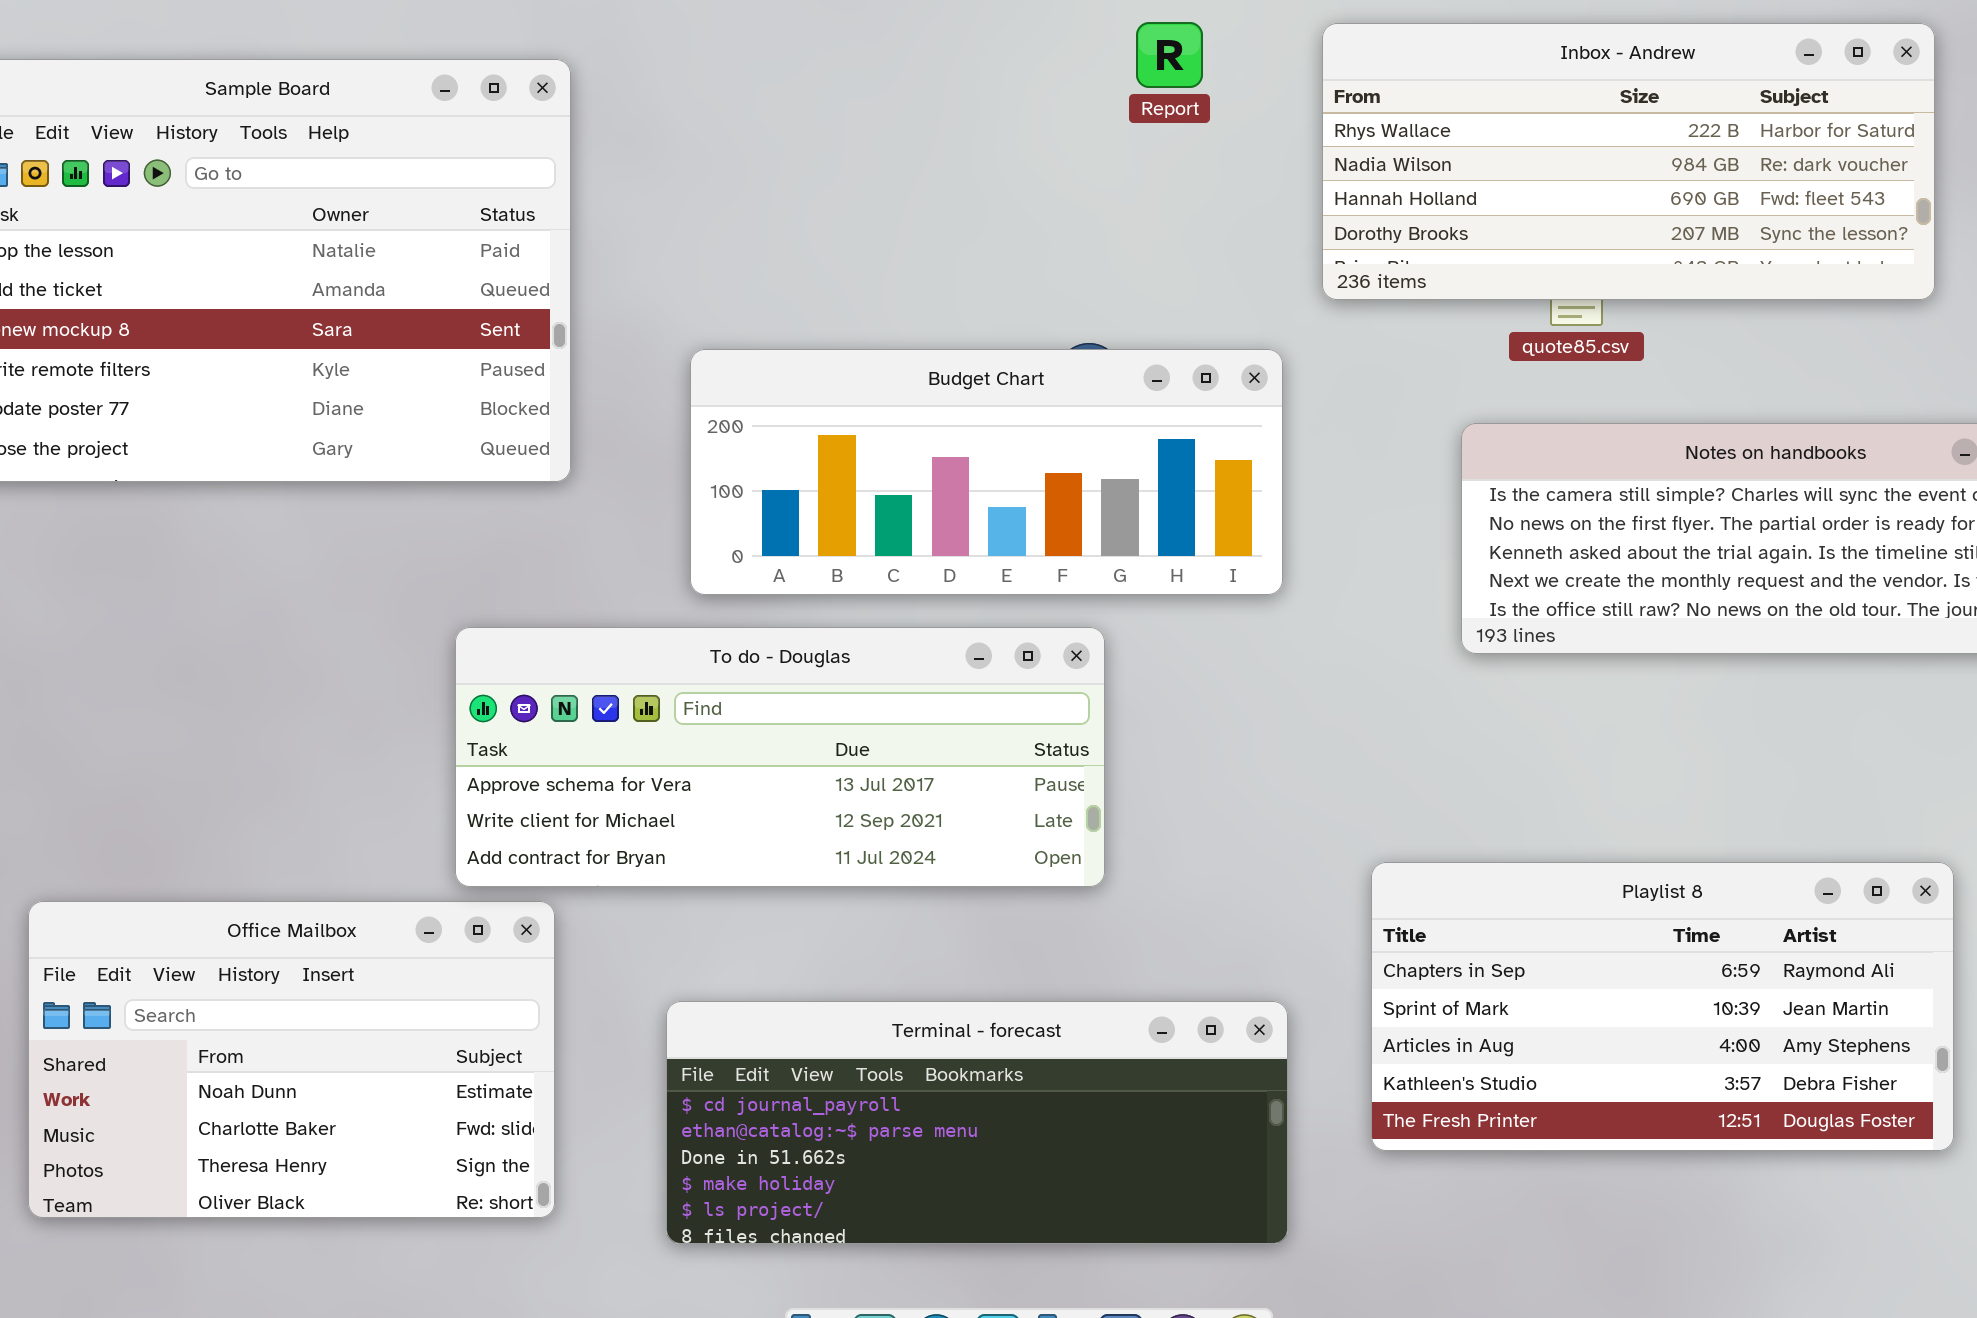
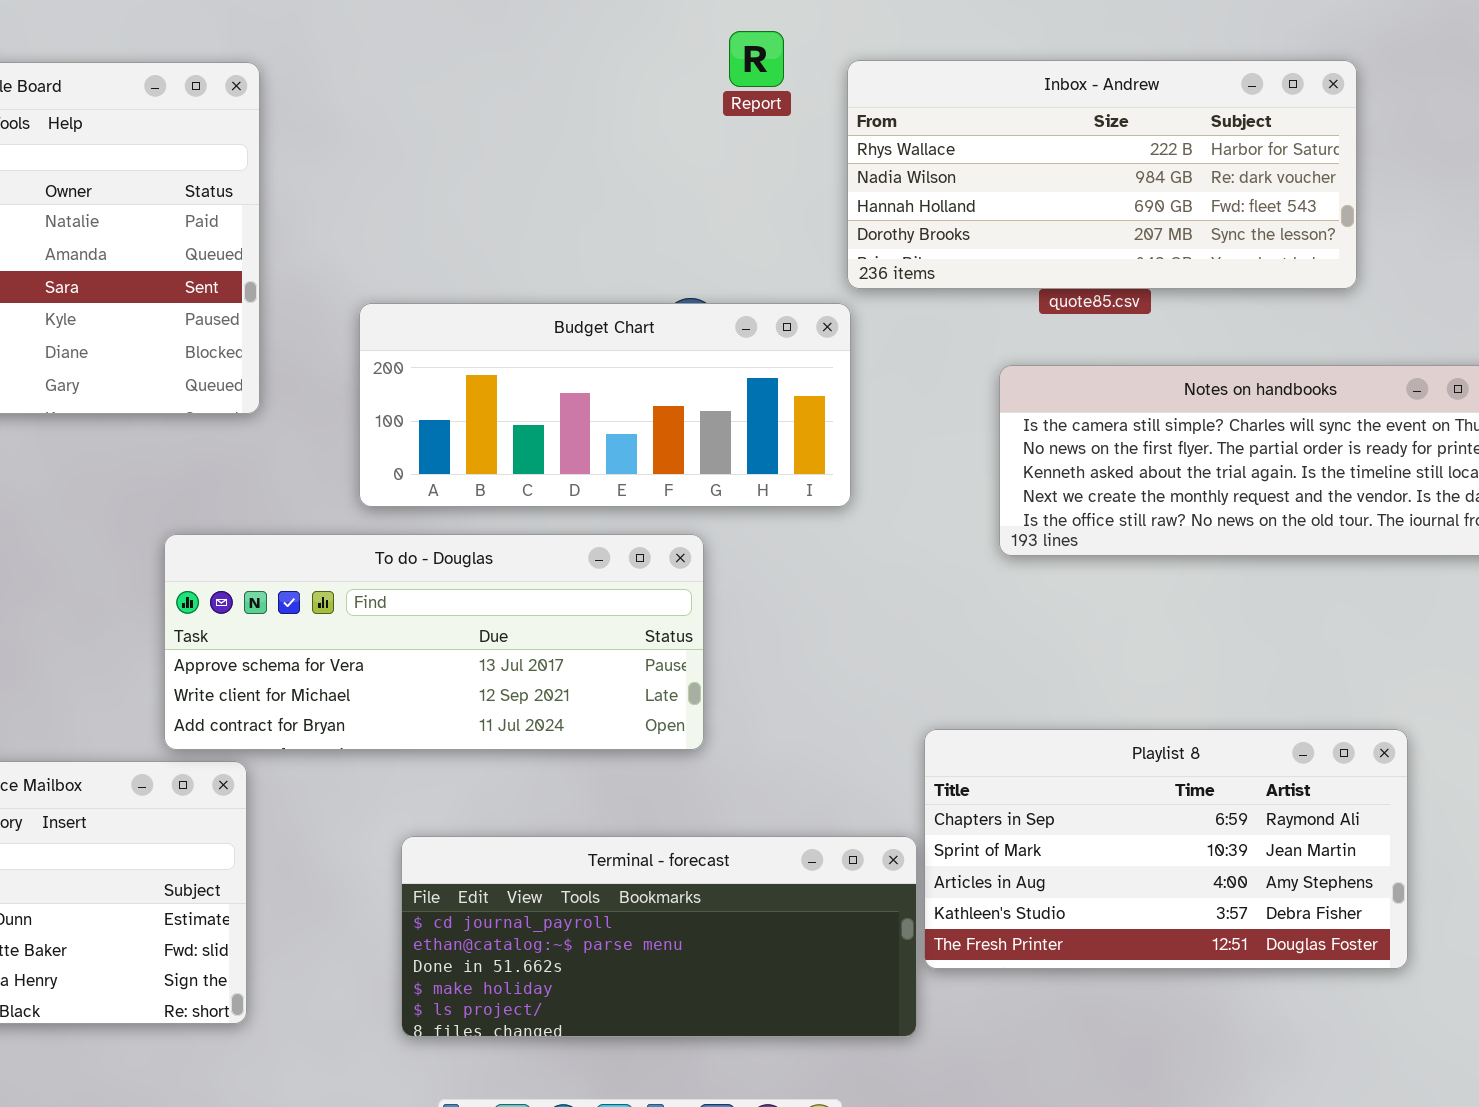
Inbox - Andrew: [1322,23,1935,300] -> [847,60,1357,289], moved
Terminal - forecast: [666,1001,1288,1244] -> [401,836,917,1037], moved

